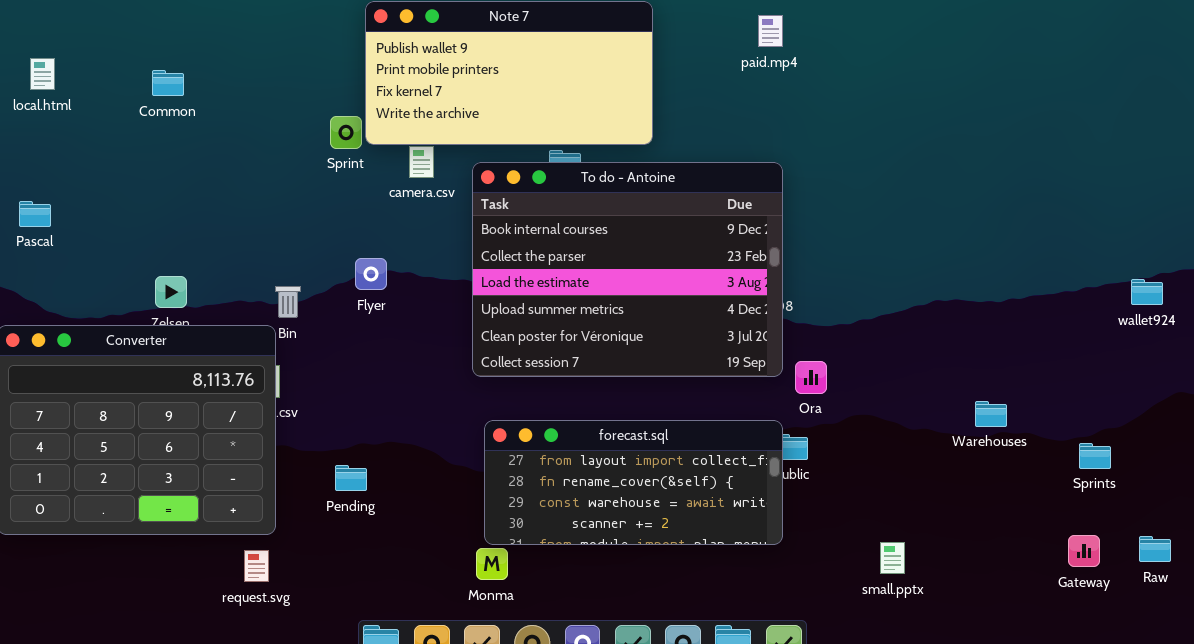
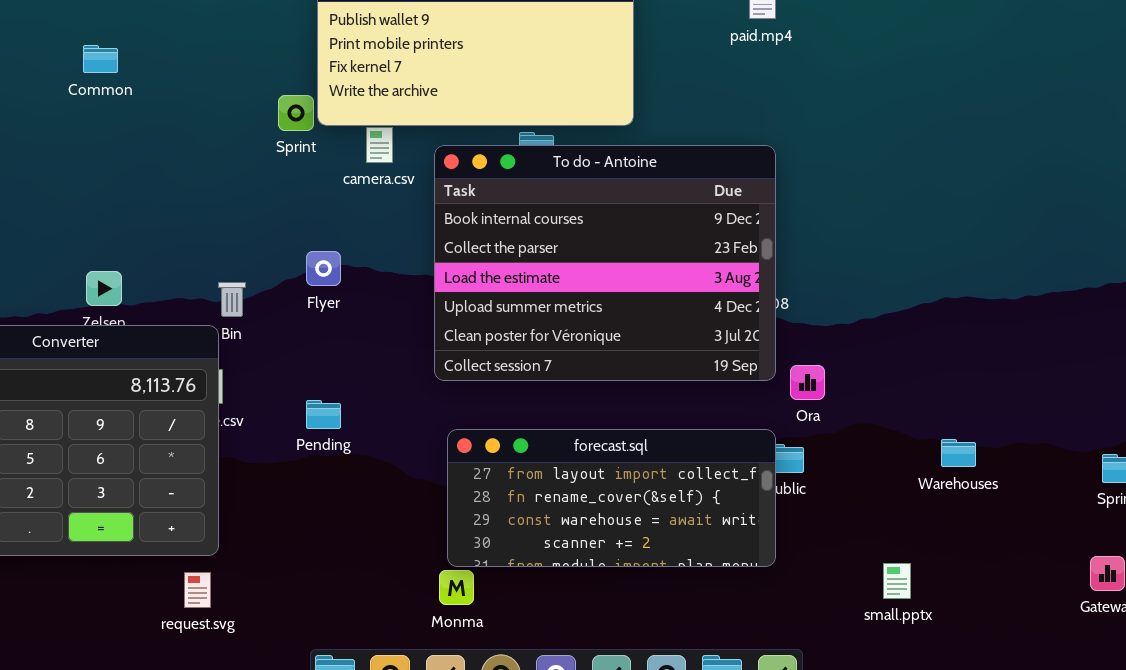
Warehouses: [975,401,1007,427] -> [941,439,976,467], moved
Pending: [335,465,367,491] -> [306,400,341,429], moved

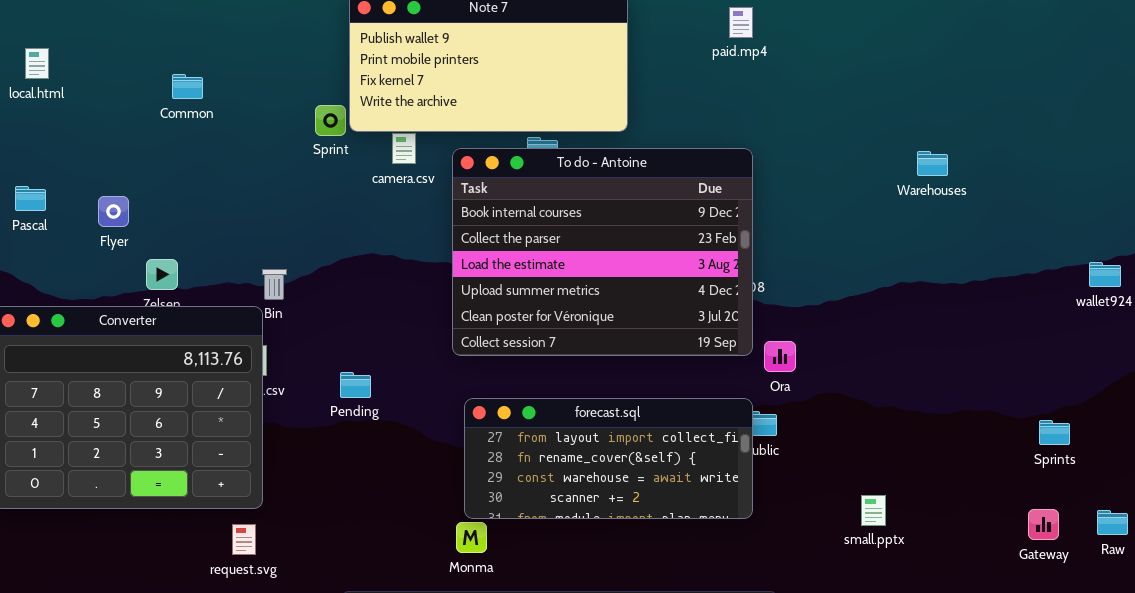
Common: [83,45,118,73] -> [172,74,203,99], moved
Flyer: [306,251,341,286] -> [98,196,129,227], moved
Warehouses: [941,439,976,467] -> [917,151,948,176], moved
small.pptx: [883,563,911,599] -> [861,495,886,526], moved

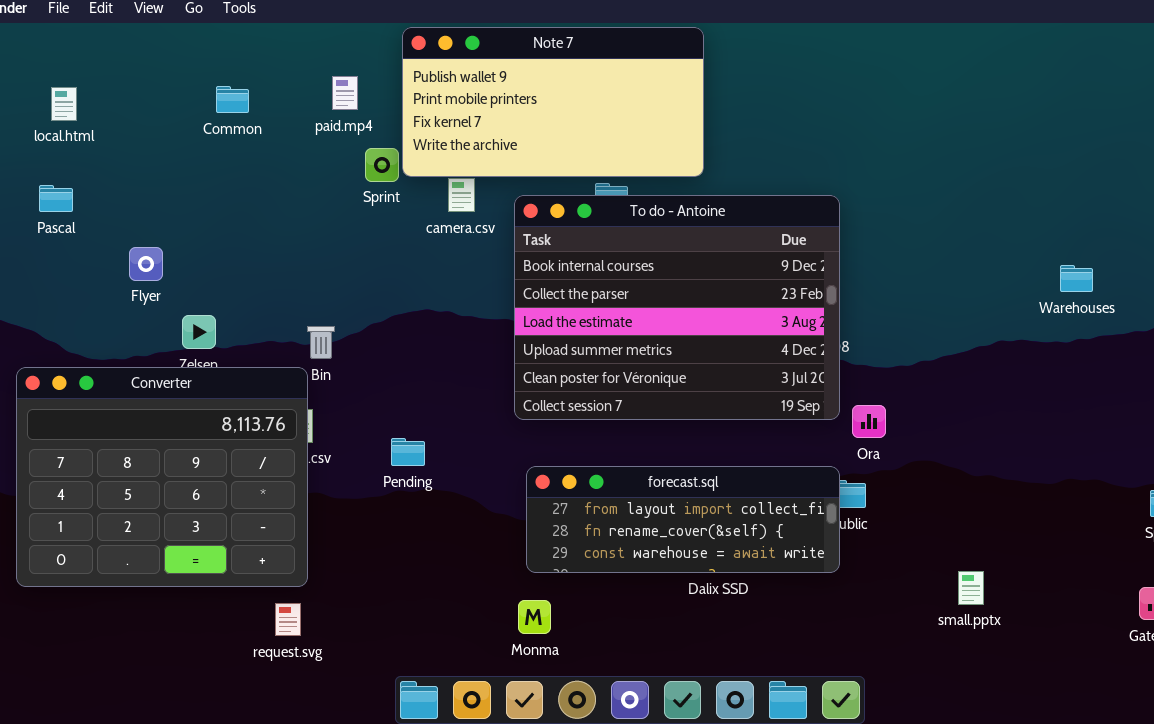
paid.mp4: [729,7,753,38] -> [332,76,358,110], moved
Common: [172,74,203,99] -> [216,86,249,113], moved
Warehouses: [917,151,948,176] -> [1060,265,1093,292], moved
Pascal: [15,186,46,211] -> [39,185,73,212], moved
forecast.sql: [464,398,753,519] -> [526,466,840,573], resized

